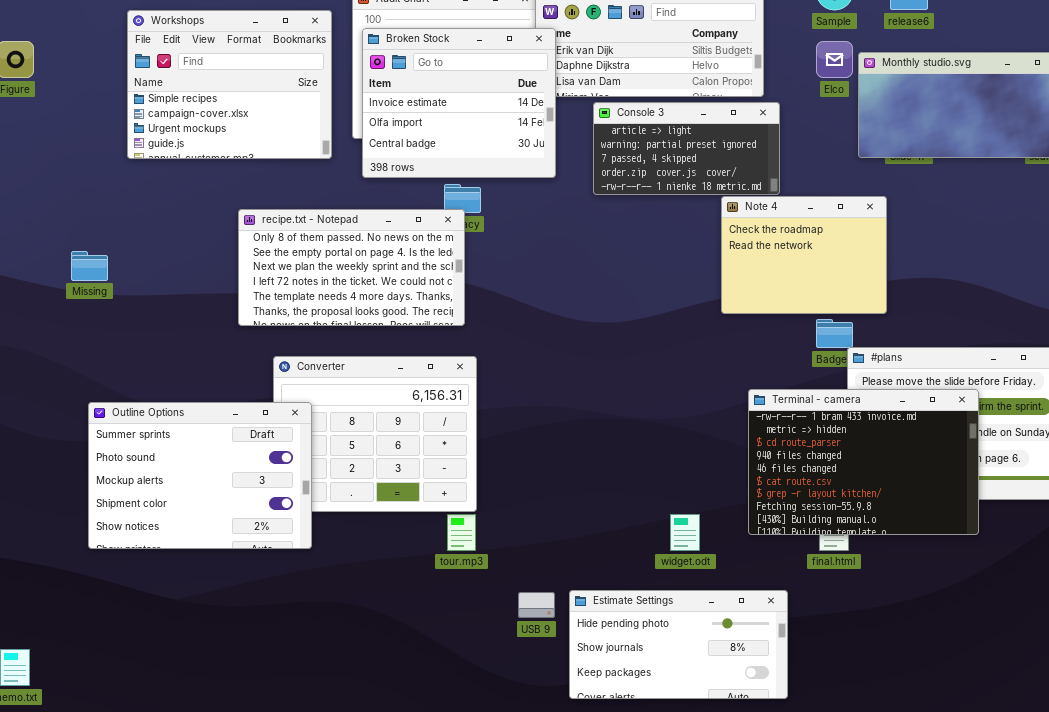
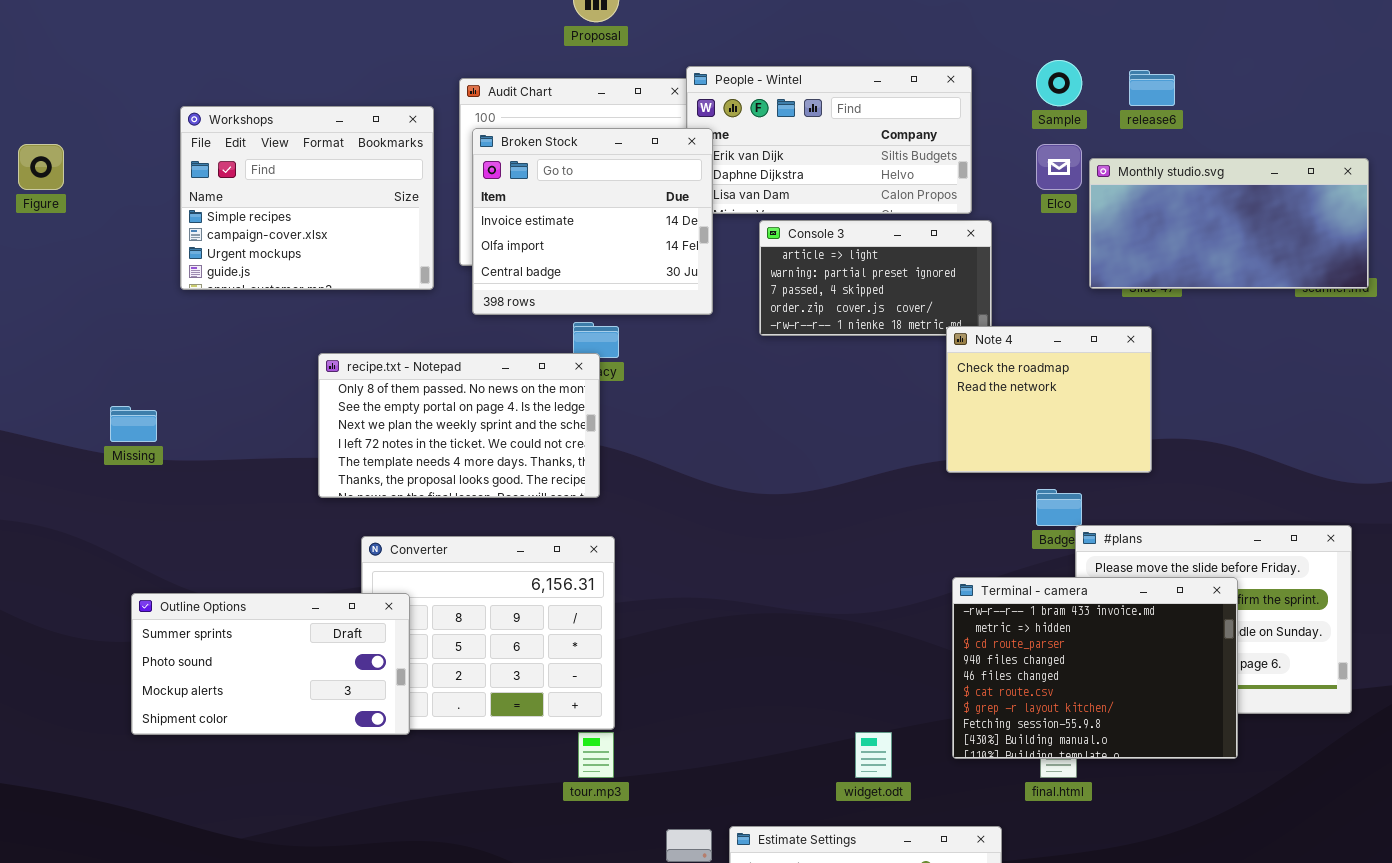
Note 4: [721,196,887,314] -> [946,326,1152,473], moved
Outline Options: [88,402,312,549] -> [131,593,410,735], resized

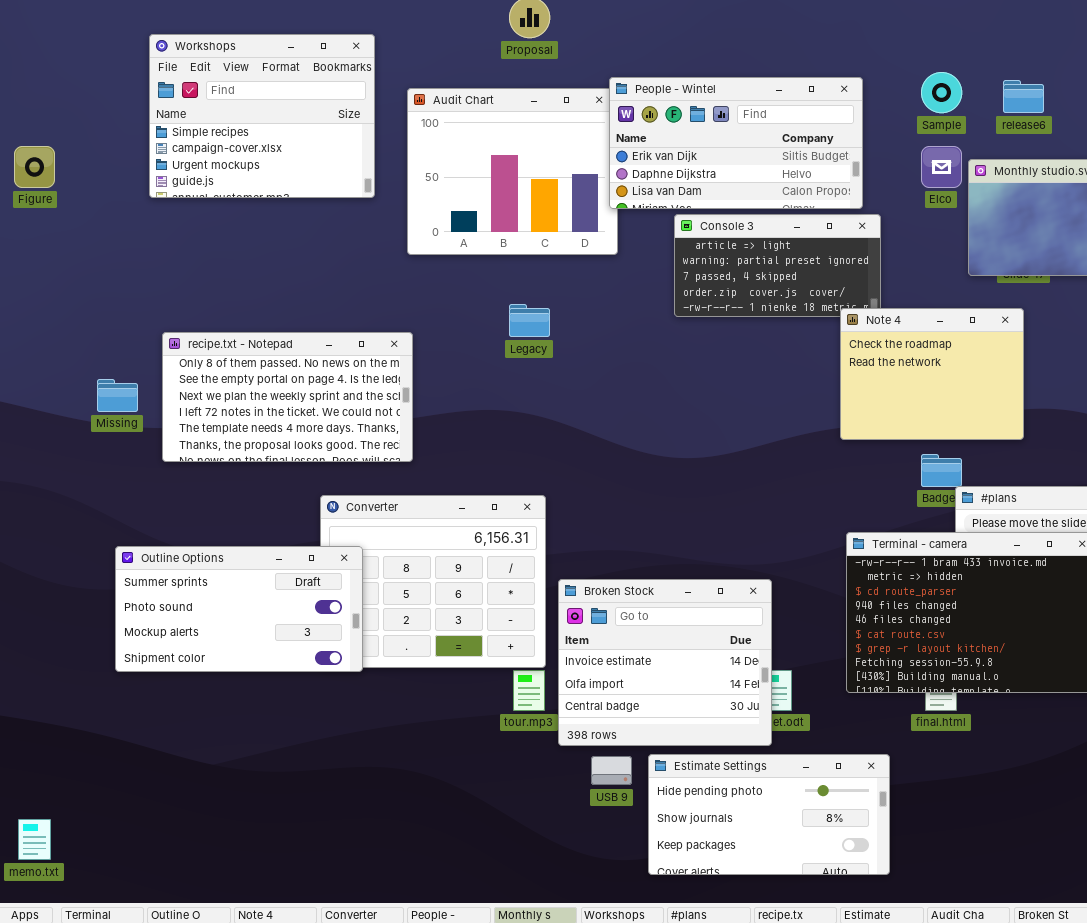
Workshops: [180,106,434,290] -> [149,34,375,198], moved
Broken Stock: [472,128,713,315] -> [558,579,772,746], moved
recipe.txt - Notepad: [318,353,600,498] -> [162,332,413,462], moved

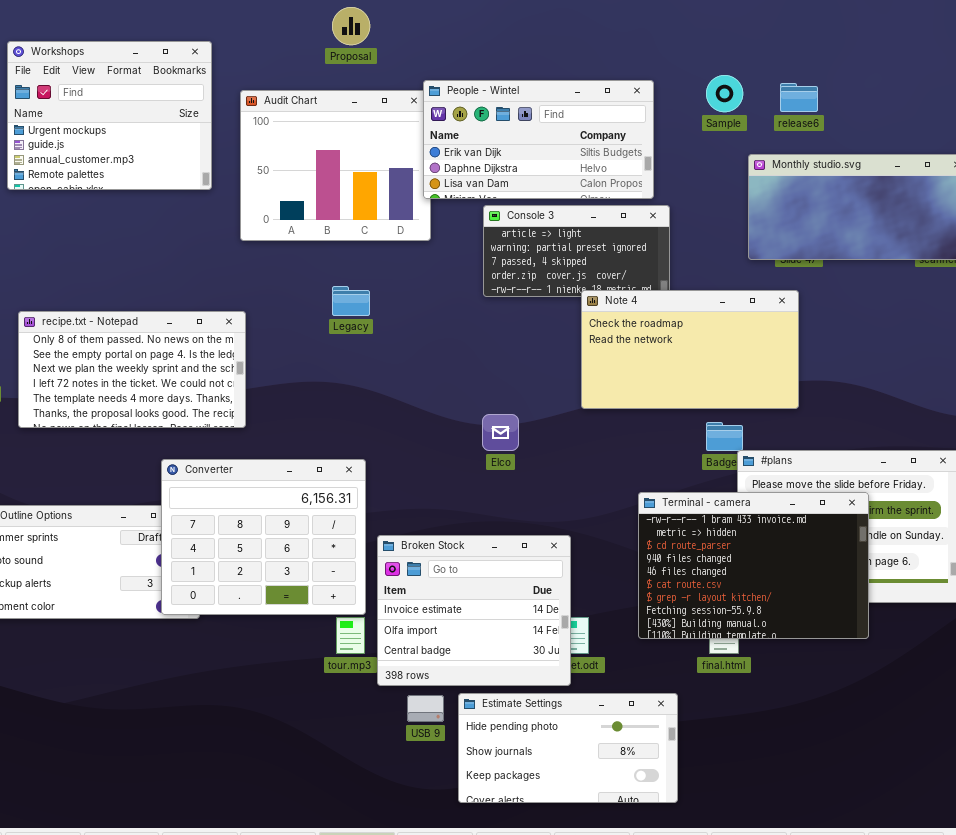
Workshops: [149,34,375,198] -> [7,41,212,190], scrolled down 2 rows
Elco: [921,146,962,188] -> [482,414,519,451], moved
Note 4: [840,308,1024,440] -> [581,290,799,409], resized
Converter: [320,495,546,668] -> [161,459,366,615], raised

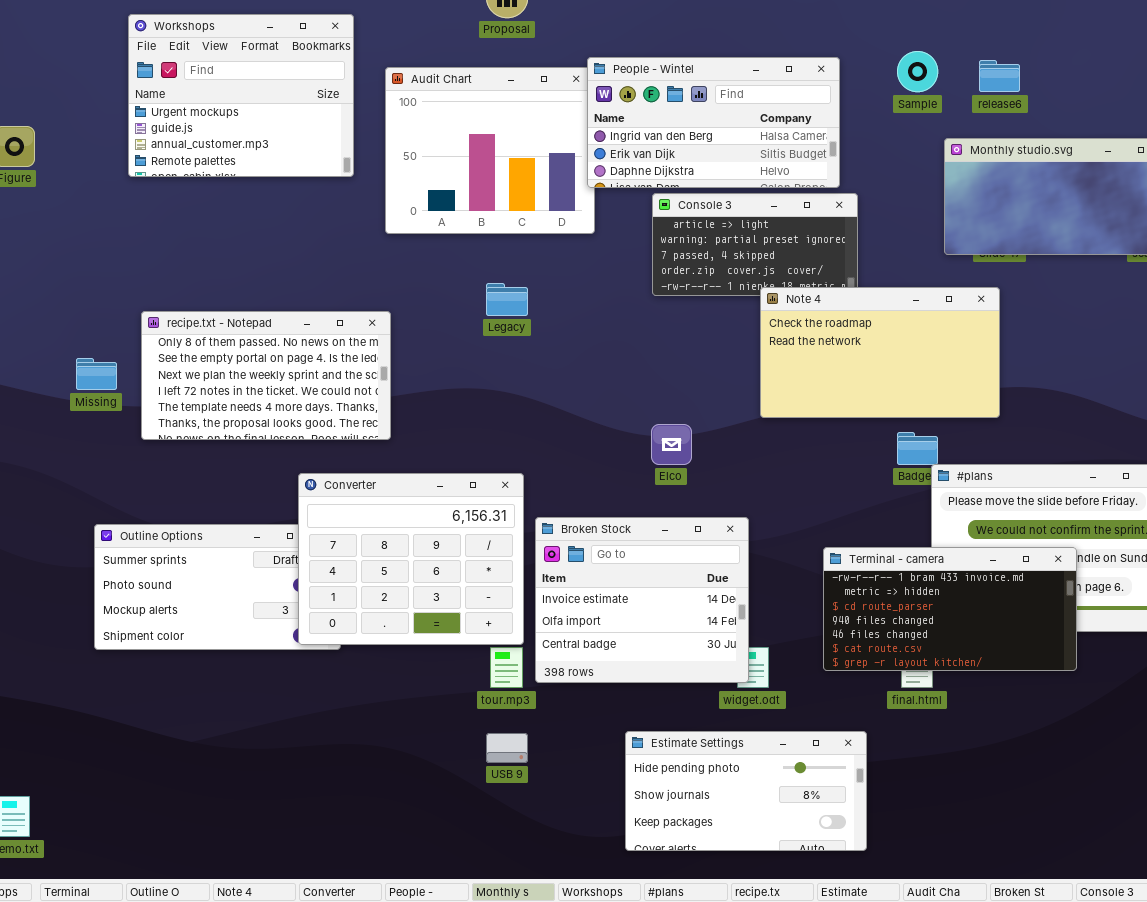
People - Wintel: [423,80,654,199] -> [587,57,840,188], scrolled up 1 row
Terminal - camera: [638,492,869,639] -> [823,547,1077,671], resized
Broken Stock: [377,535,571,686] -> [535,517,749,683], moved
USB 9: [407,695,444,722] -> [486,733,528,763], moved

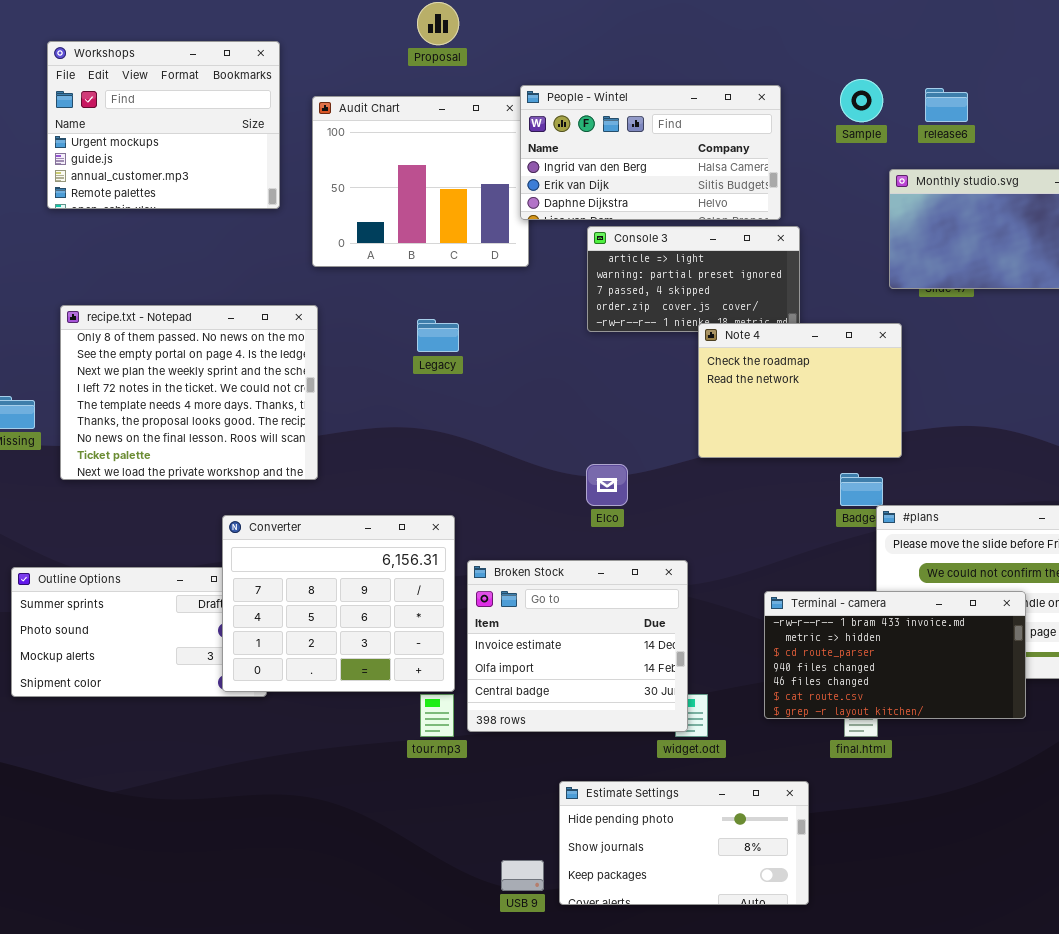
Note 4: [760,287,1000,418] -> [698,323,902,458], resized
recipe.txt - Notepad: [141,311,391,440] -> [60,305,318,480], resized
USB 9: [486,733,528,763] -> [501,860,544,891], moved

